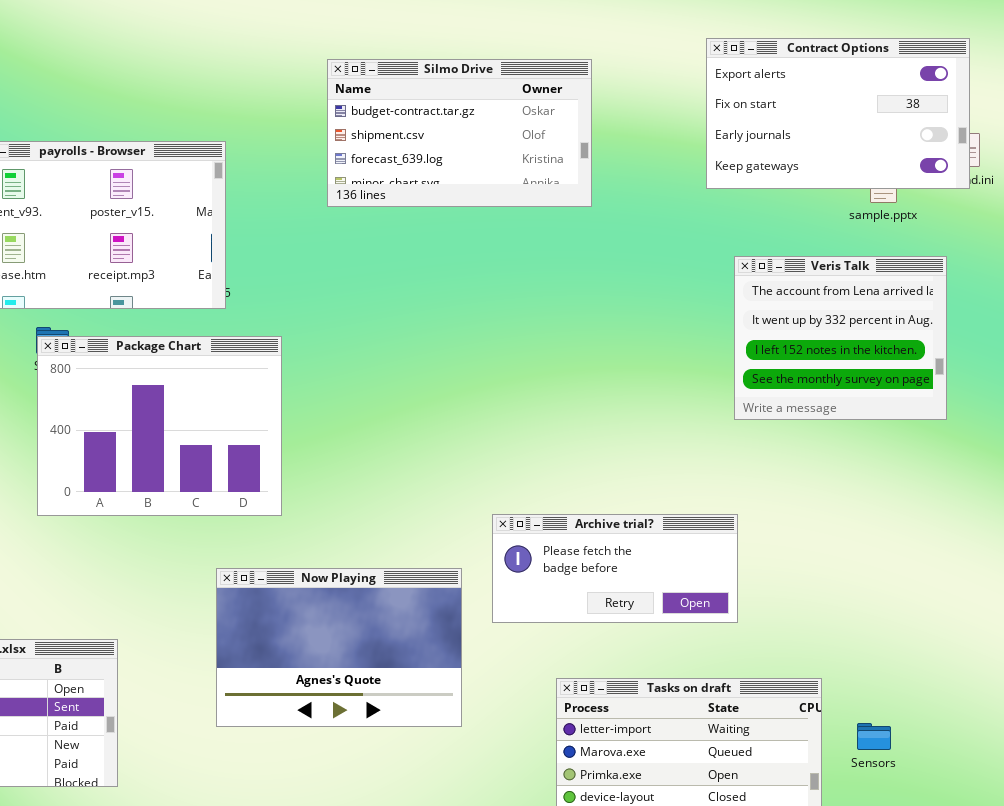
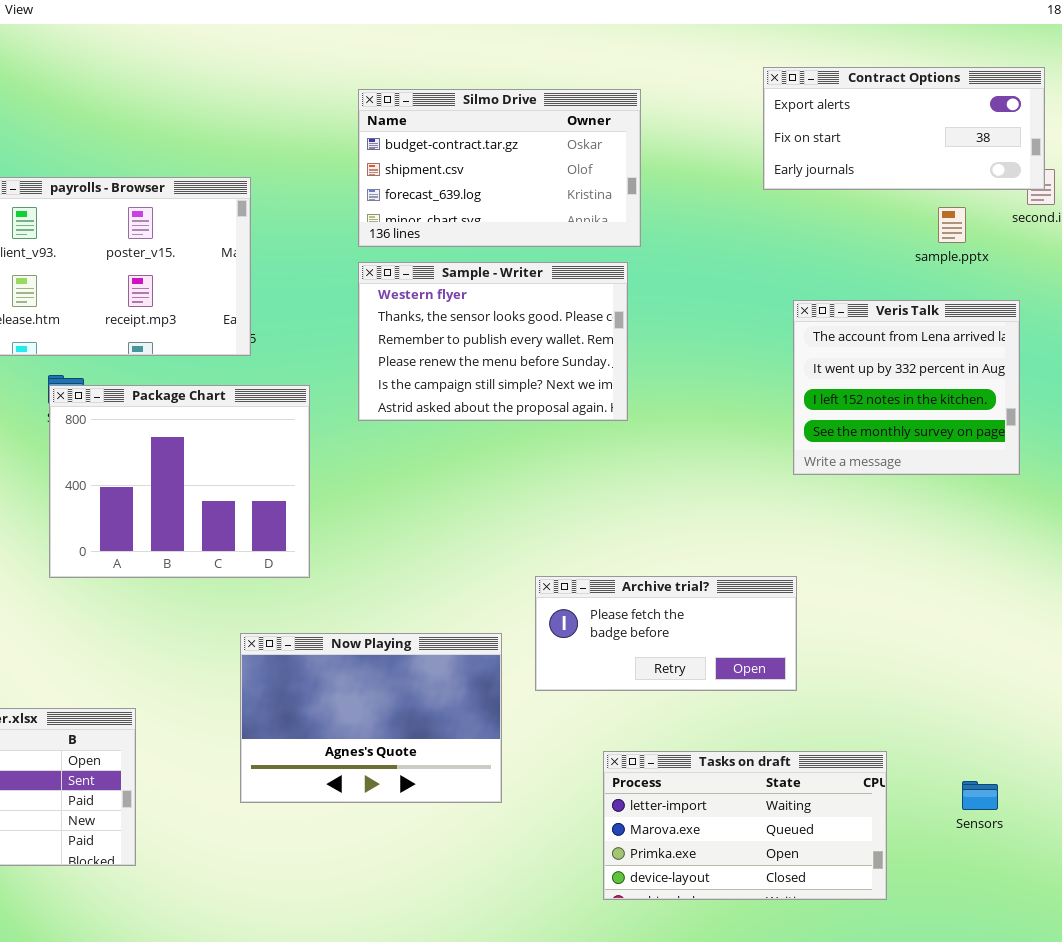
Contract Options: [706,38,970,189] -> [763,67,1045,190], resized
Sample - Writer: none -> [358,262,628,421], opened
Sensors: [857,723,891,750] -> [962,781,998,810], moved

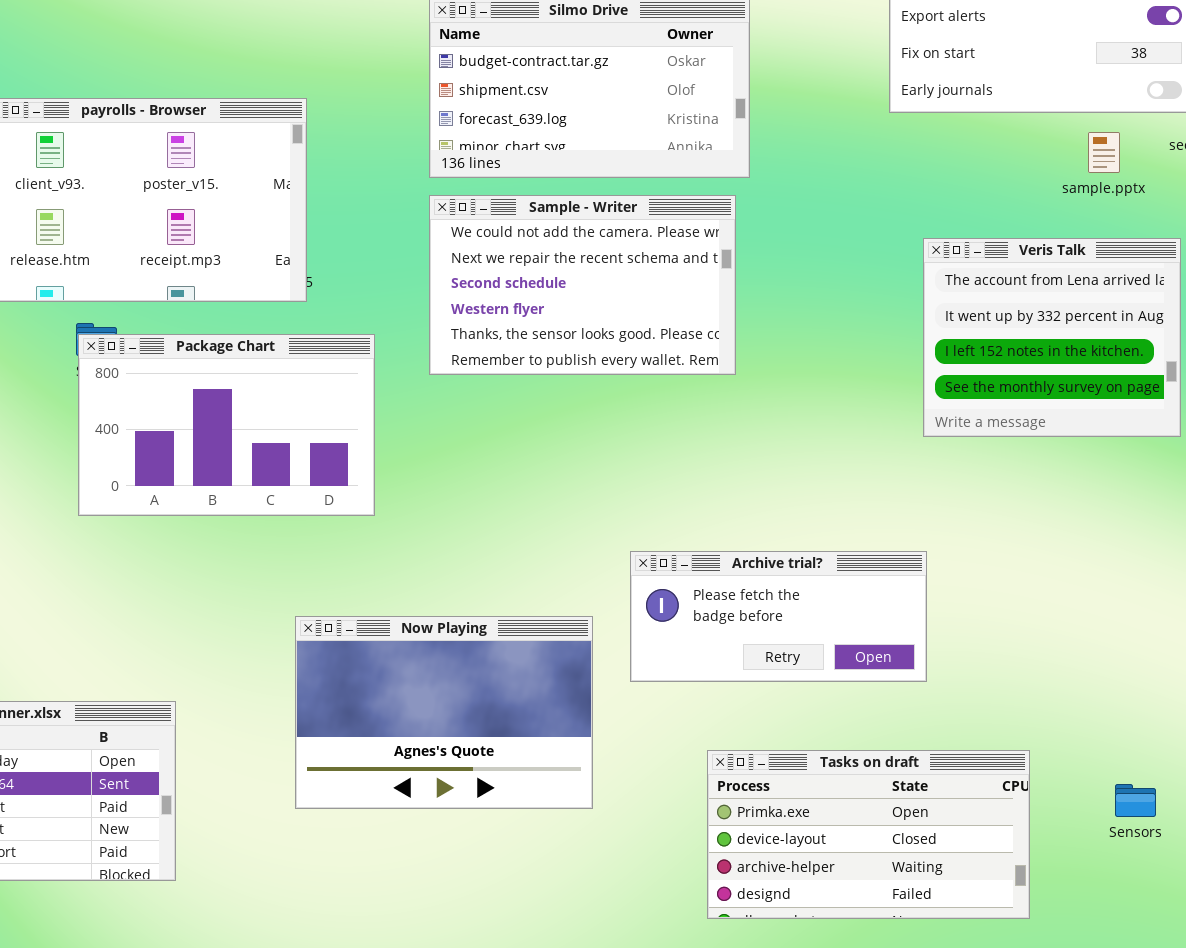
Sample - Writer: [358,262,628,421] -> [429,195,736,375], scrolled up 3 rows
Package Chart: [49,385,310,578] -> [78,334,375,516], resized
Tasks on draft: [603,751,887,900] -> [707,750,1030,919], scrolled down 2 rows

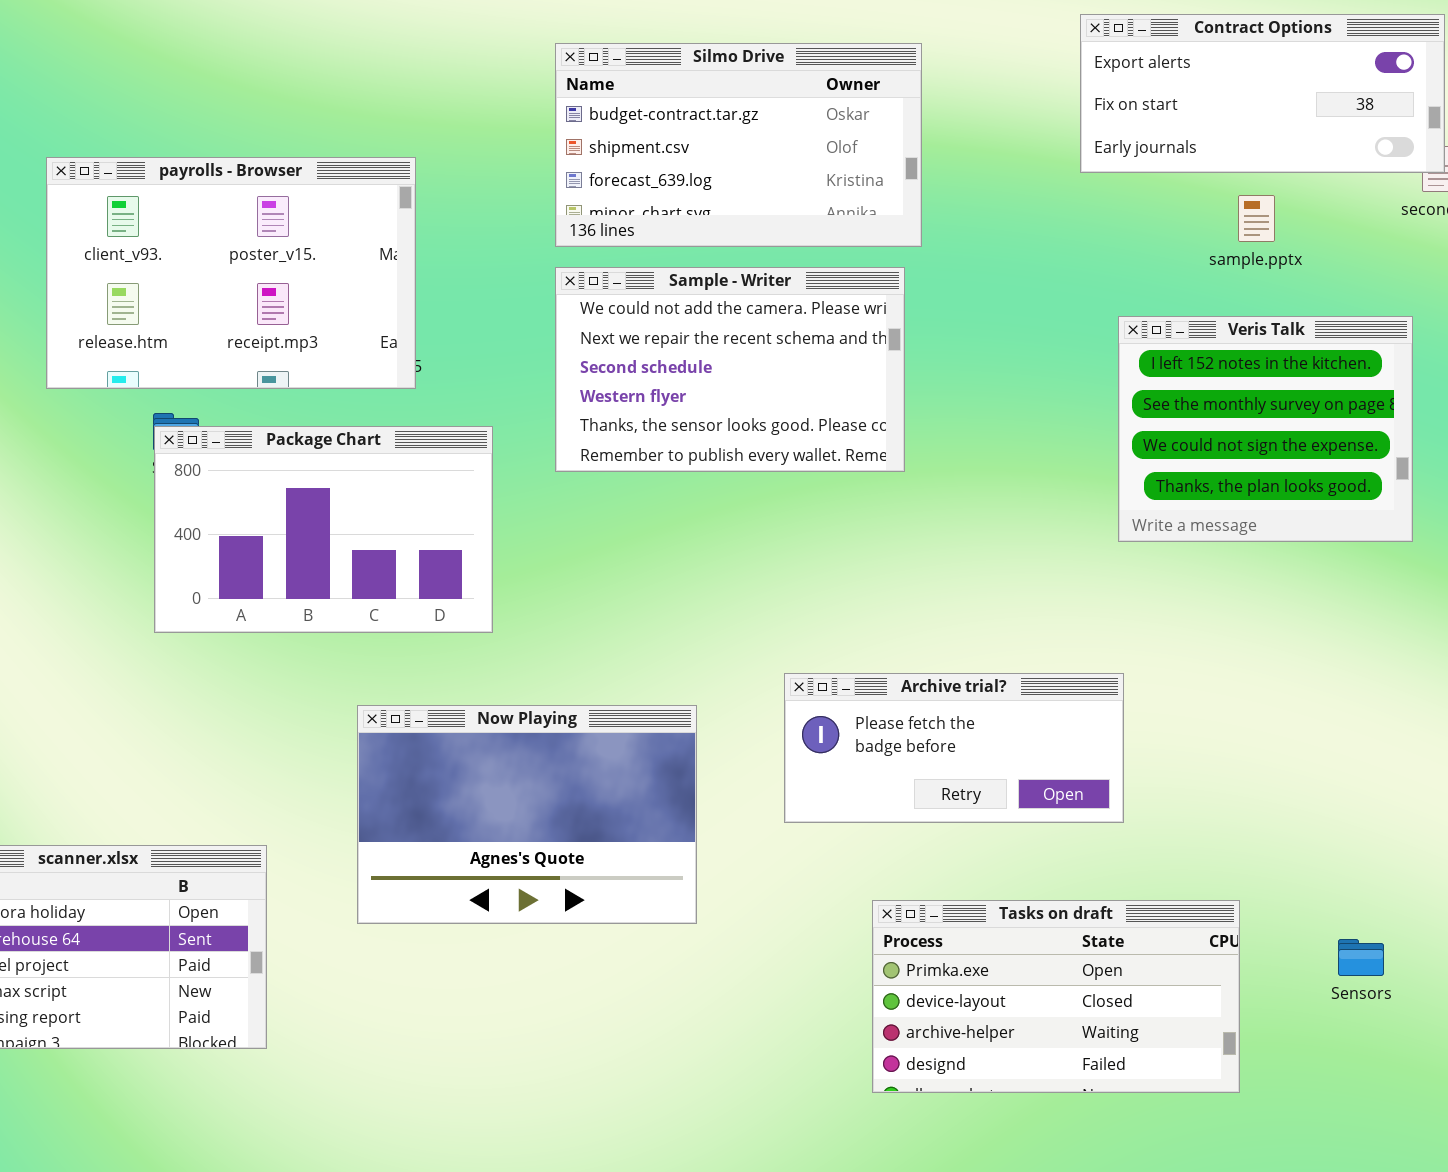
sample.pptx: [1088,132,1120,173] -> [1238,195,1275,242], moved
Veris Talk: [923,238,1181,437] -> [1118,316,1413,542], scrolled down 2 rows
Now Playing: [295,616,593,809] -> [357,705,697,924], moved

